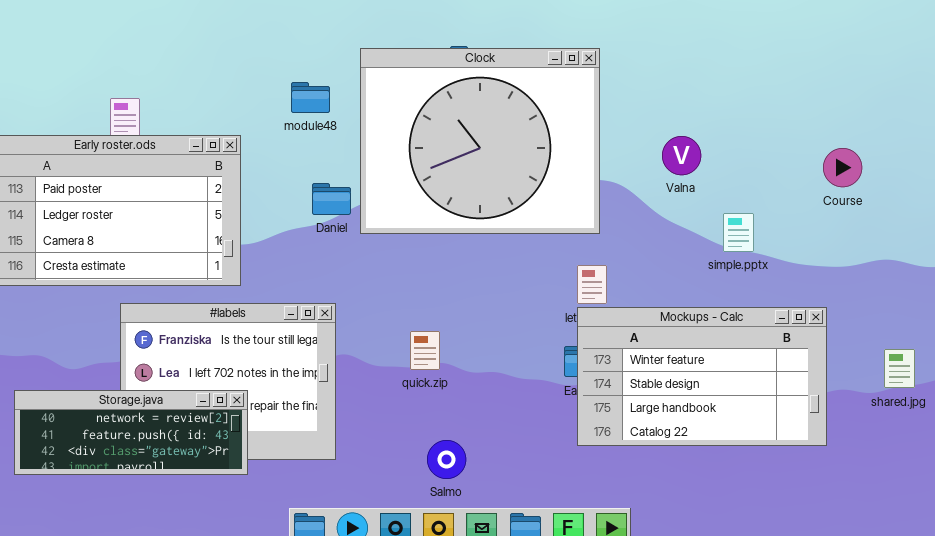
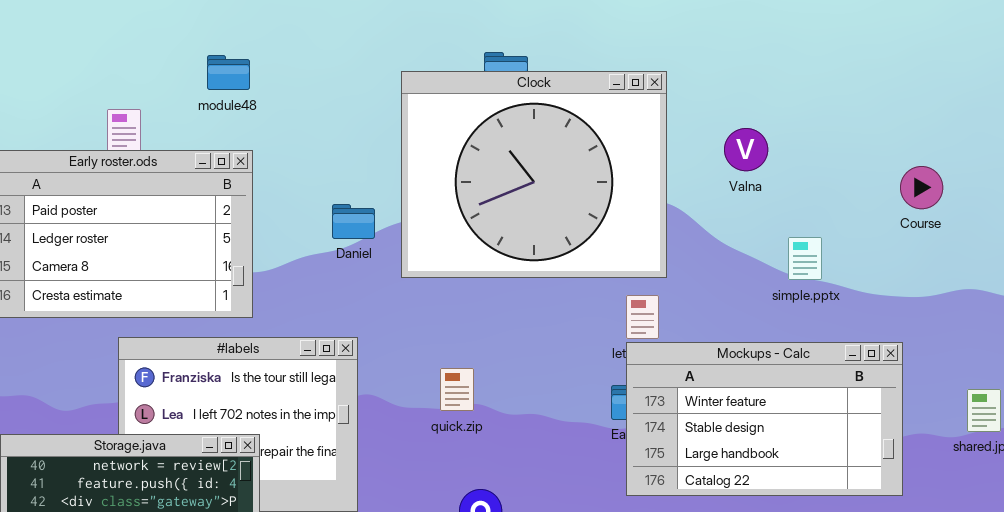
Clock: [360,48,600,234] -> [401,71,667,278], moved
module48: [291,82,330,113] -> [207,55,250,90], moved
Valna: [662,136,701,175] -> [724,128,768,171], moved

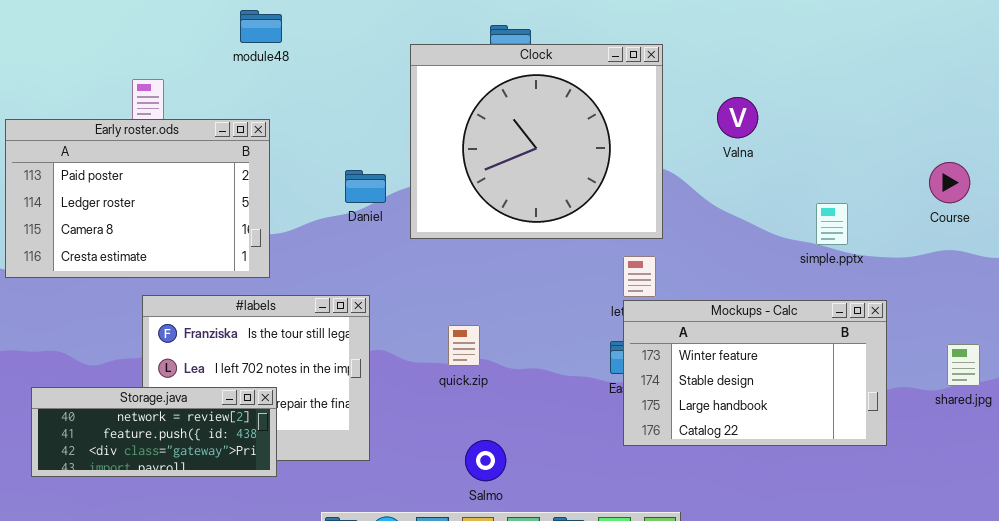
module48: [207,55,250,90] -> [240,10,282,43], moved
Course: [900,166,943,209] -> [929,162,970,203], moved
simple.pptx: [788,237,822,280] -> [816,203,848,245], moved

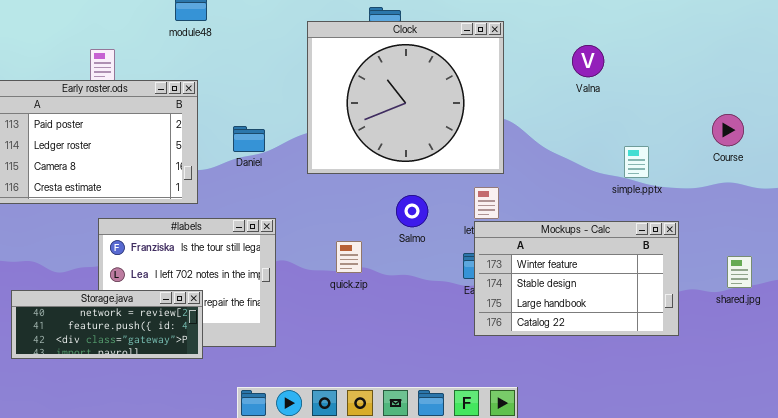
Valna: [717,97,758,138] -> [572,45,604,77], moved
Daniel: [345,170,386,203] -> [233,126,265,152], moved
Salmo: [465,440,506,481] -> [396,195,428,227], moved

